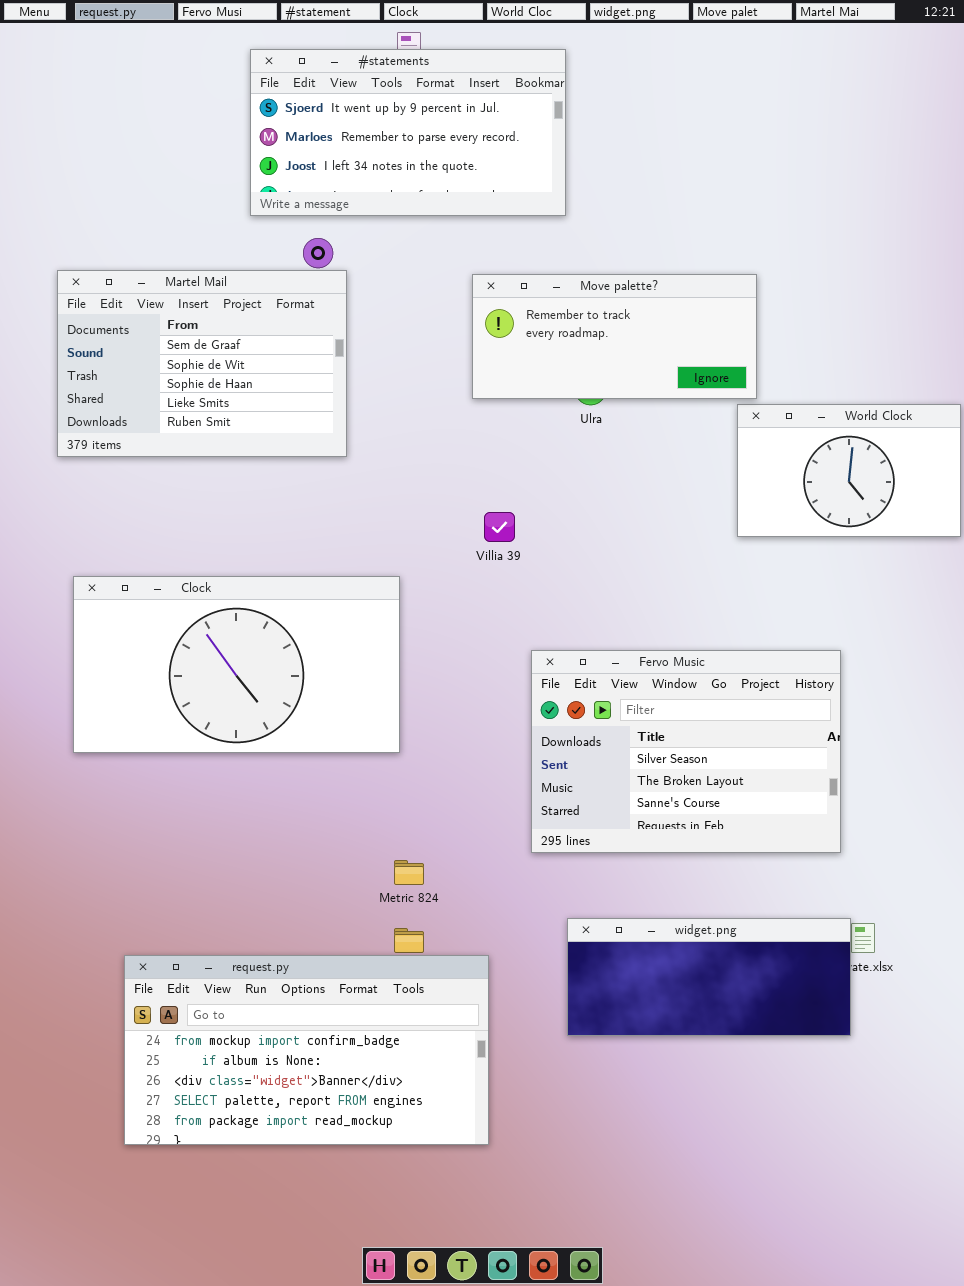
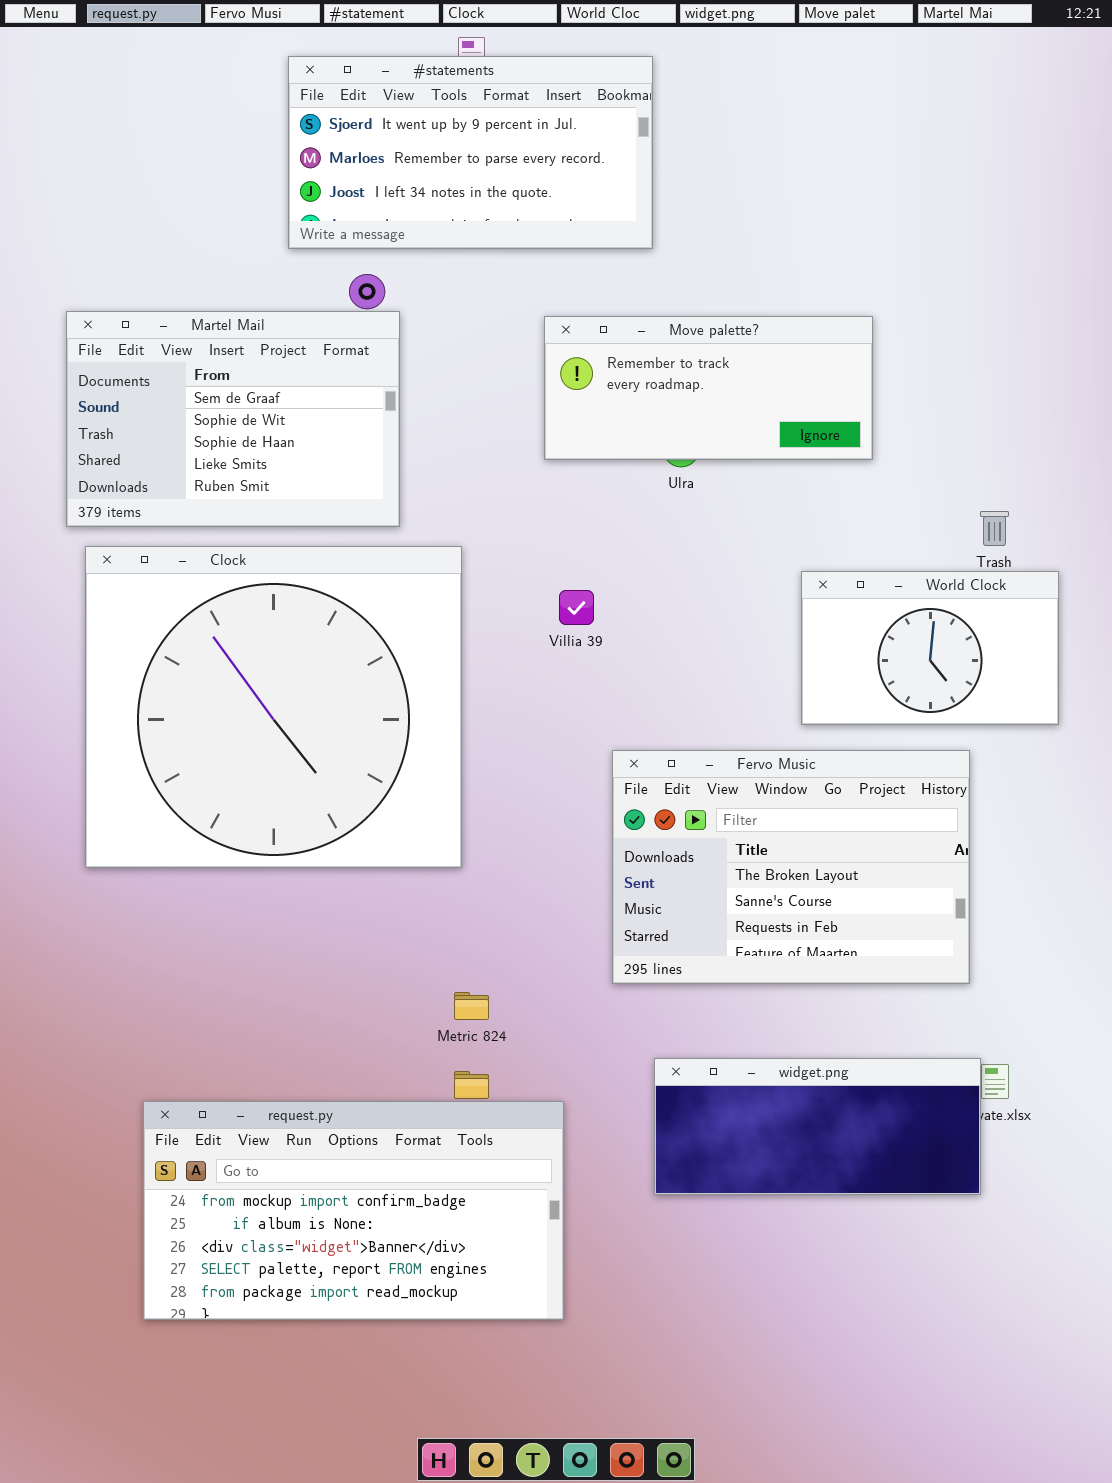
World Clock: [737,404,961,537] -> [801,571,1059,725], moved
Clock: [73,576,400,753] -> [85,546,462,868], resized
Fervo Music: [531,650,841,853] -> [612,750,970,984], scrolled down 1 row

